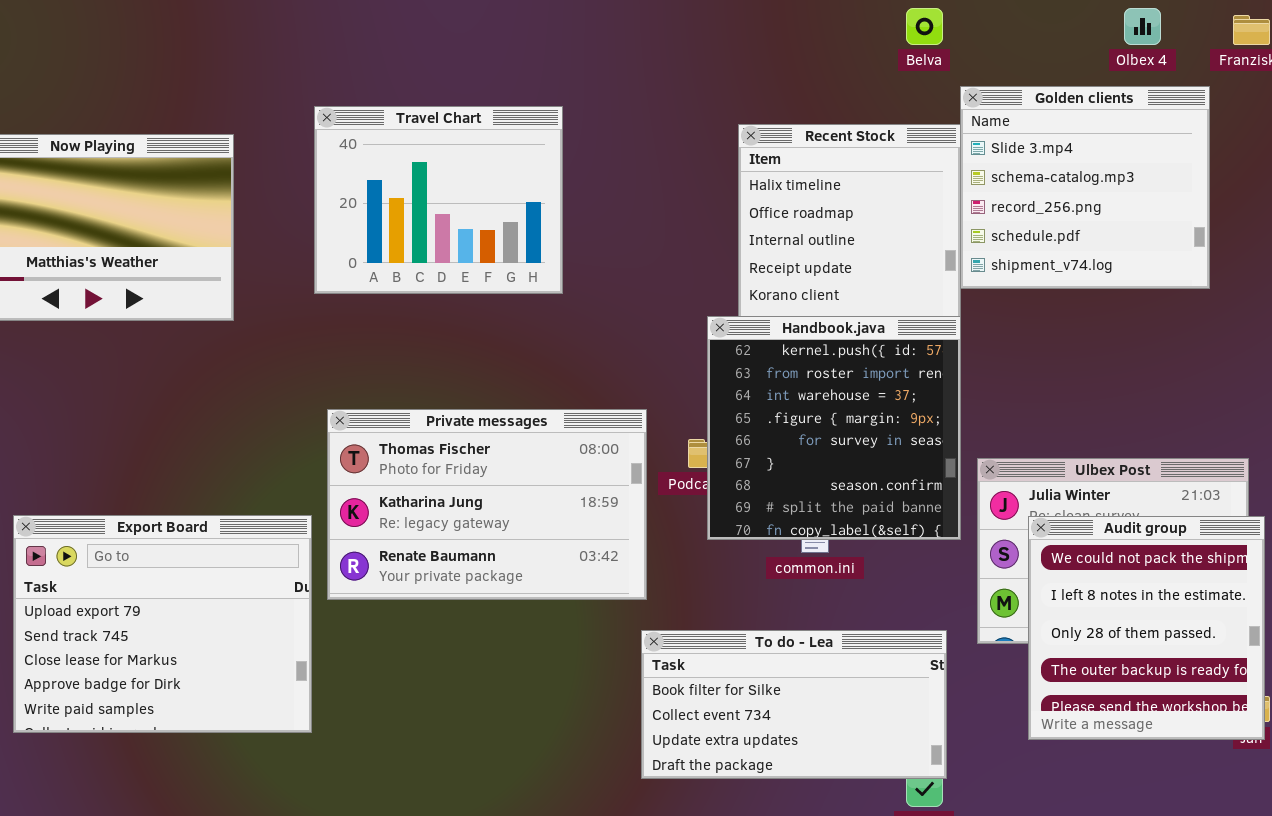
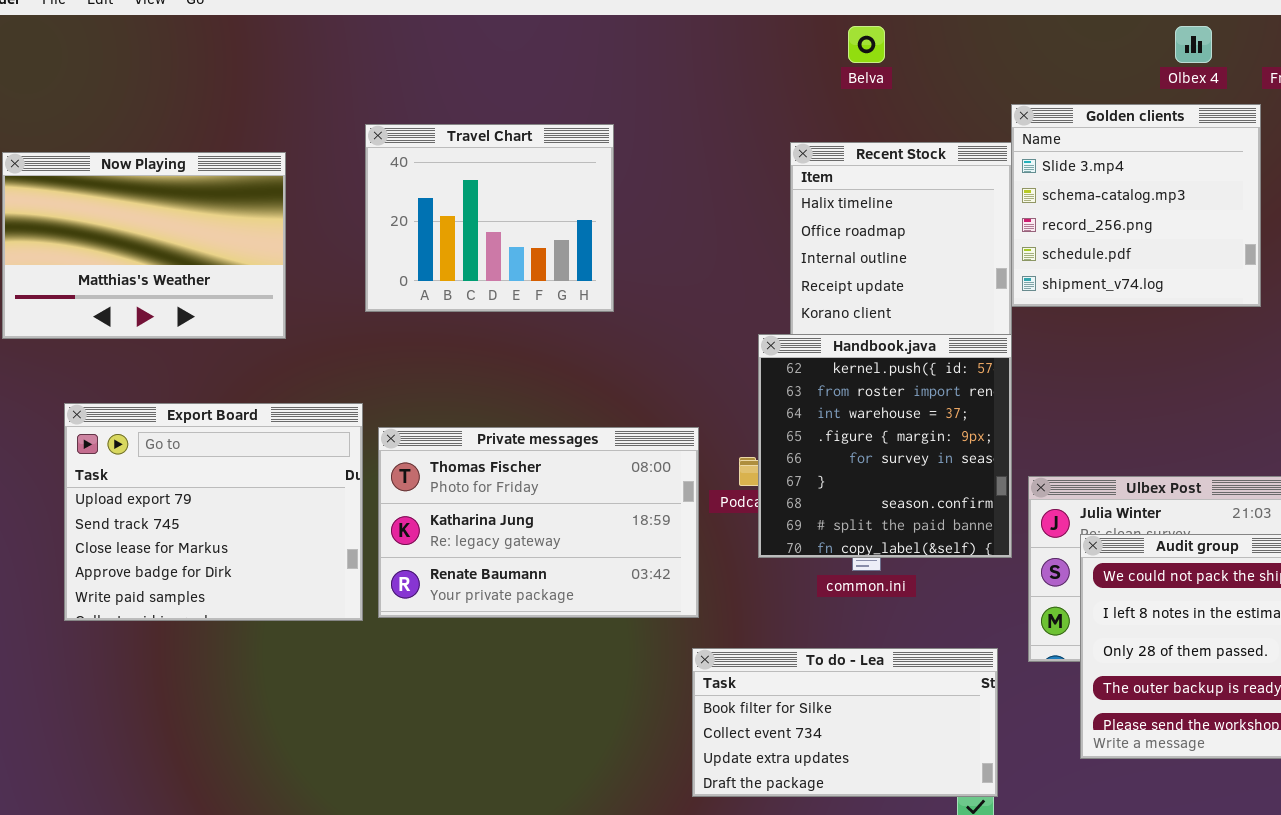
Belva: [906,8,943,45] -> [848,26,885,63], moved
Export Board: [13,515,312,733] -> [64,403,363,621], moved

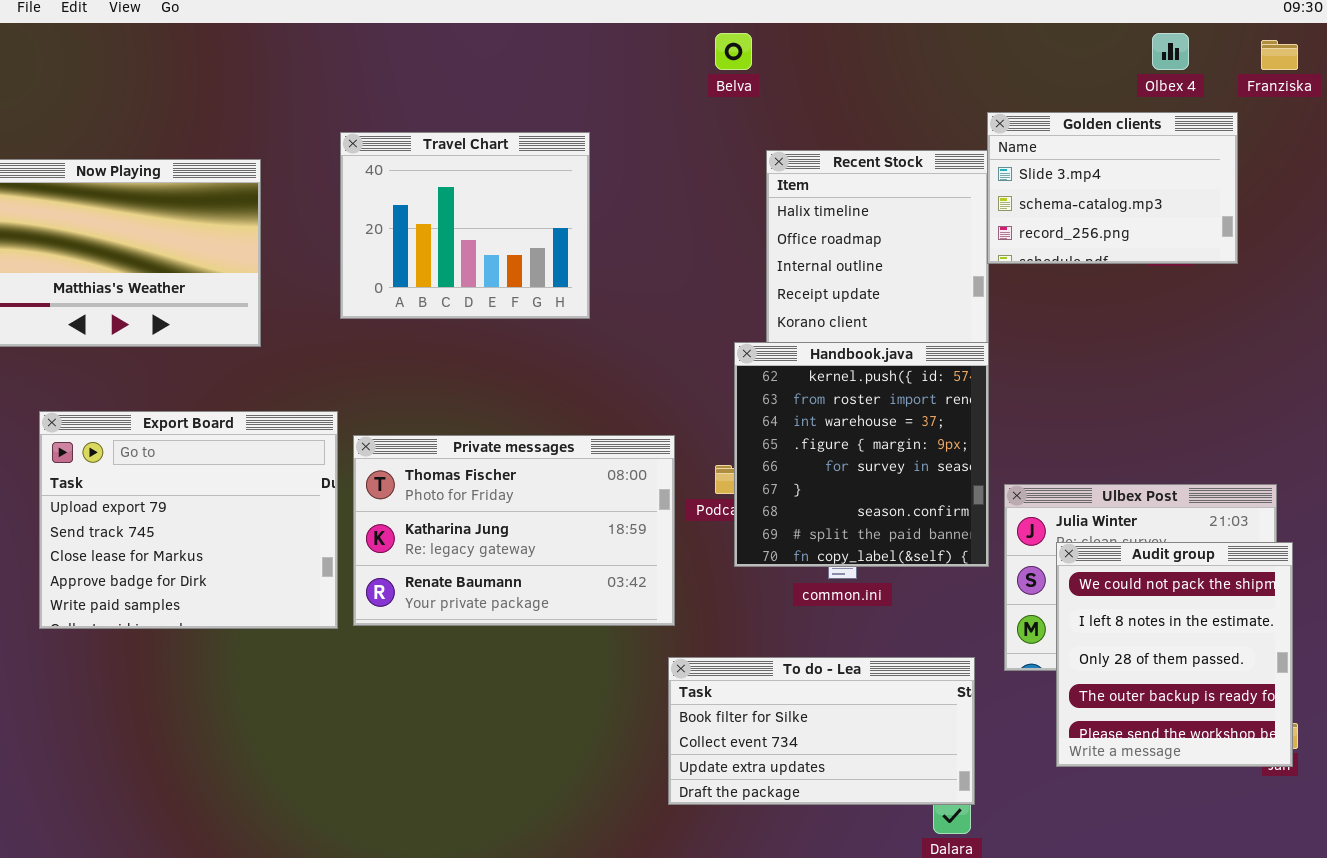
Belva: [848,26,885,63] -> [715,33,752,70], moved
Golden clients: [1011,104,1261,307] -> [987,112,1238,264], resized

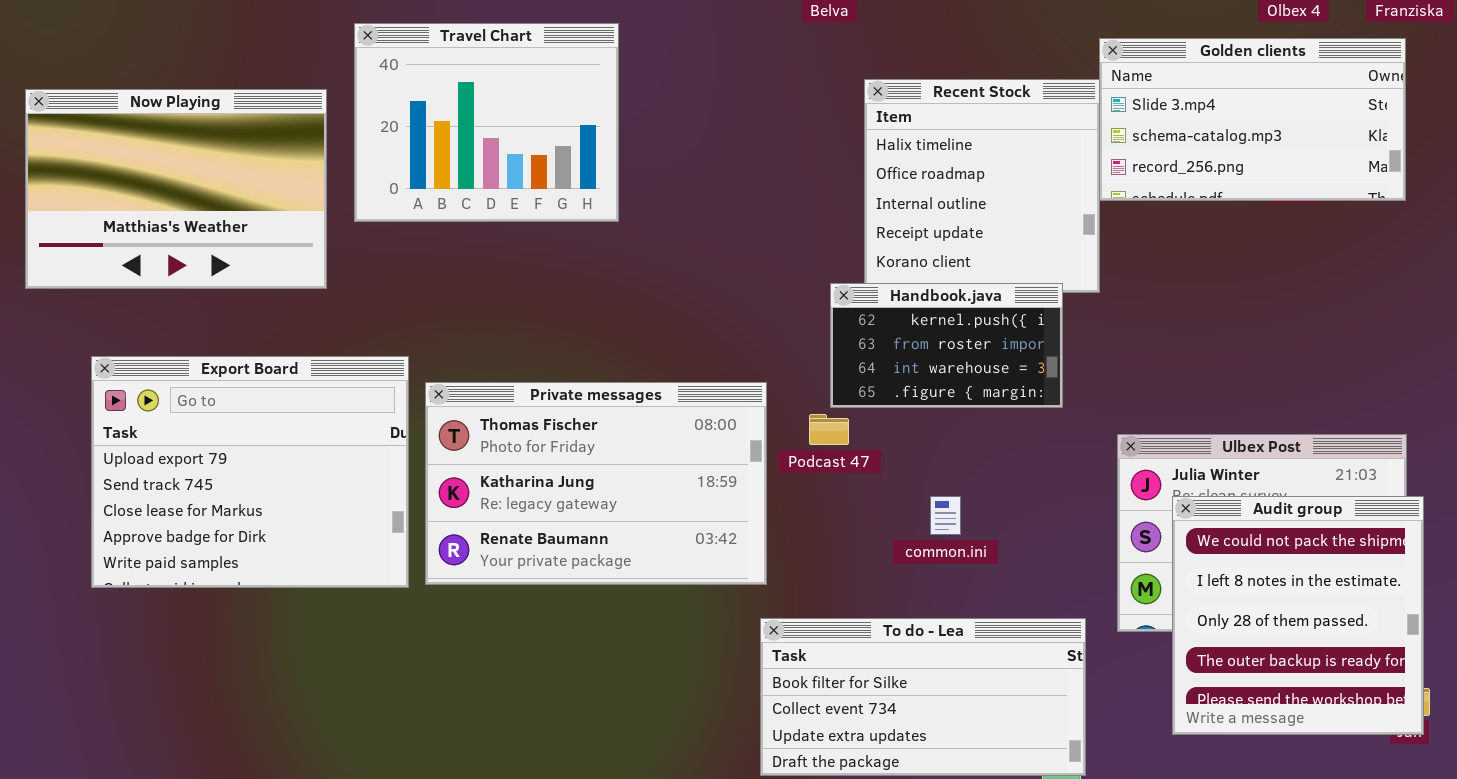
Golden clients: [987,112,1238,264] -> [1099,38,1406,201], resized
Travel Chart: [340,132,590,319] -> [354,23,619,222], moved
Handbook.java: [734,342,989,567] -> [830,283,1063,408], resized

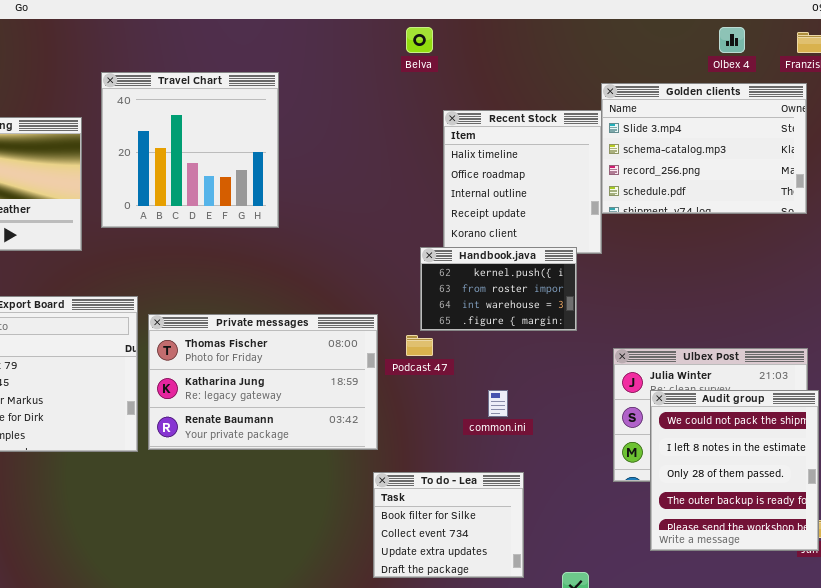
Travel Chart: [354,23,619,222] -> [101,72,279,228], resized
Golden clients: [1099,38,1406,201] -> [601,83,807,214], resized
To do - Lea: [760,618,1086,776] -> [373,472,524,578], resized

